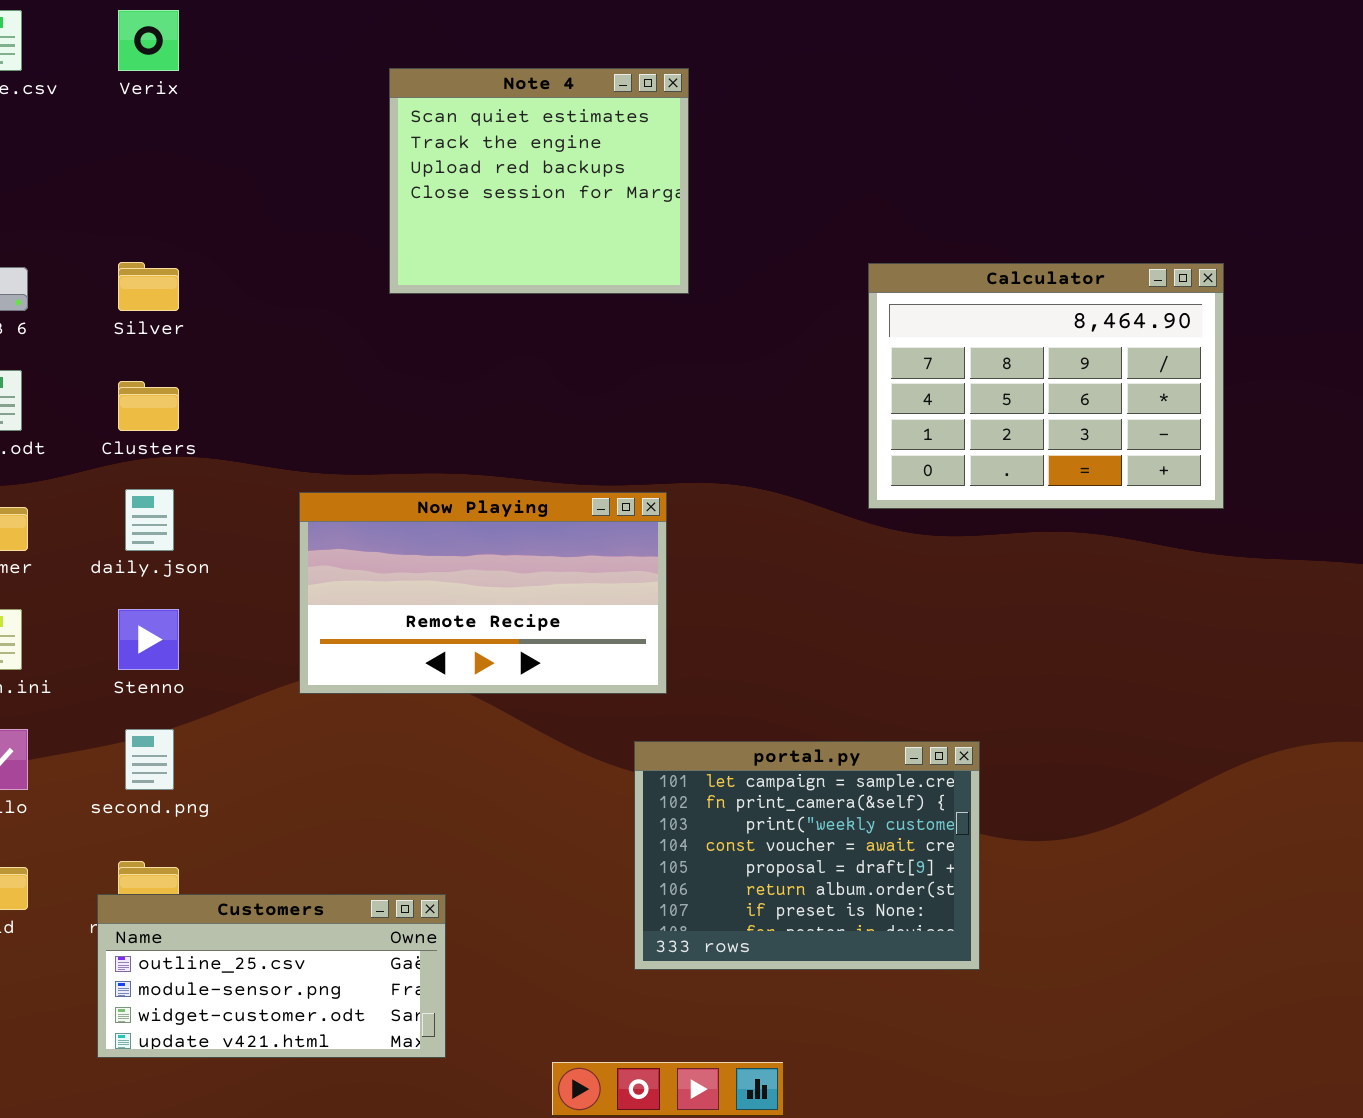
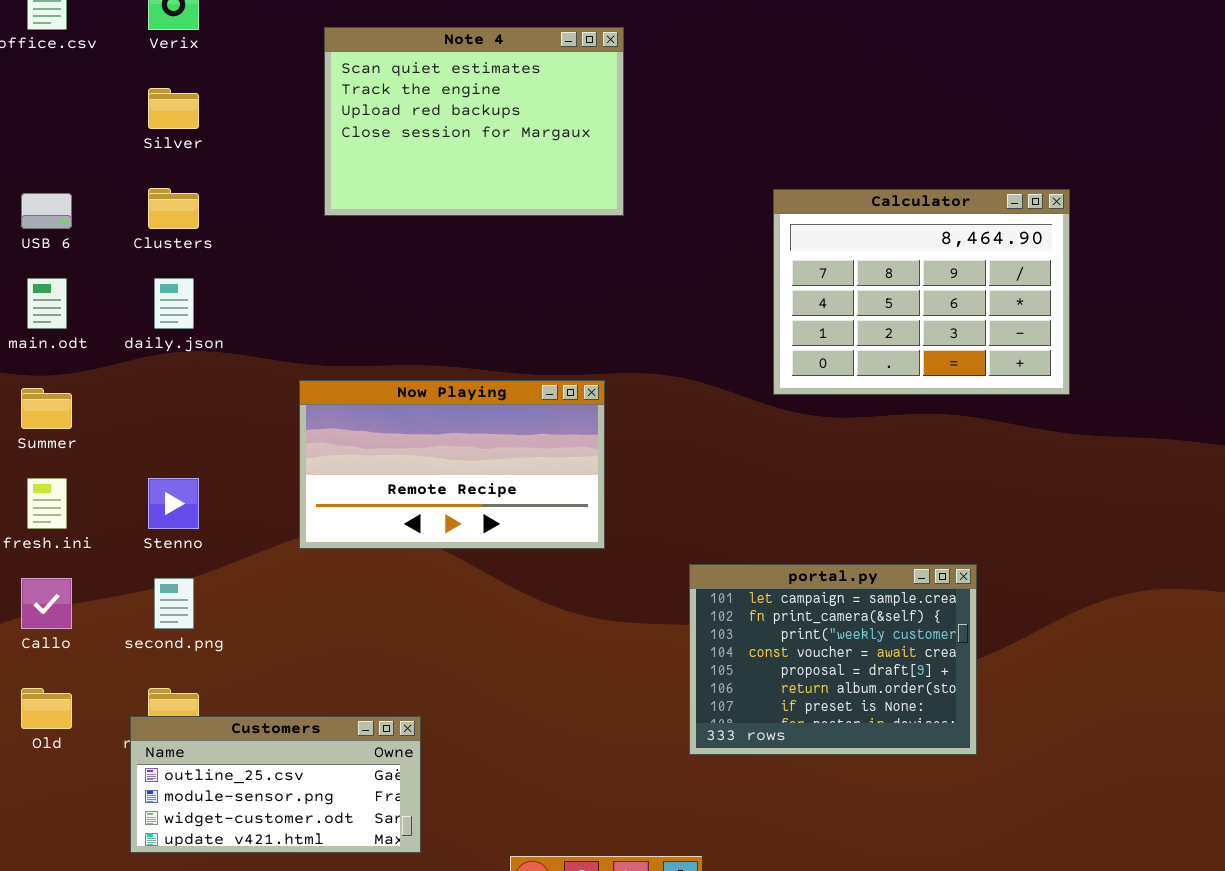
Note 4: [389,68,689,294] -> [324,27,624,216], resized
Silver: [118,262,179,311] -> [148,88,199,129], moved
Clusters: [118,381,179,431] -> [148,188,199,229], moved
daily.json: [125,489,174,551] -> [154,278,194,329], moved
portal.py: [634,741,980,970] -> [689,564,977,755], moved

